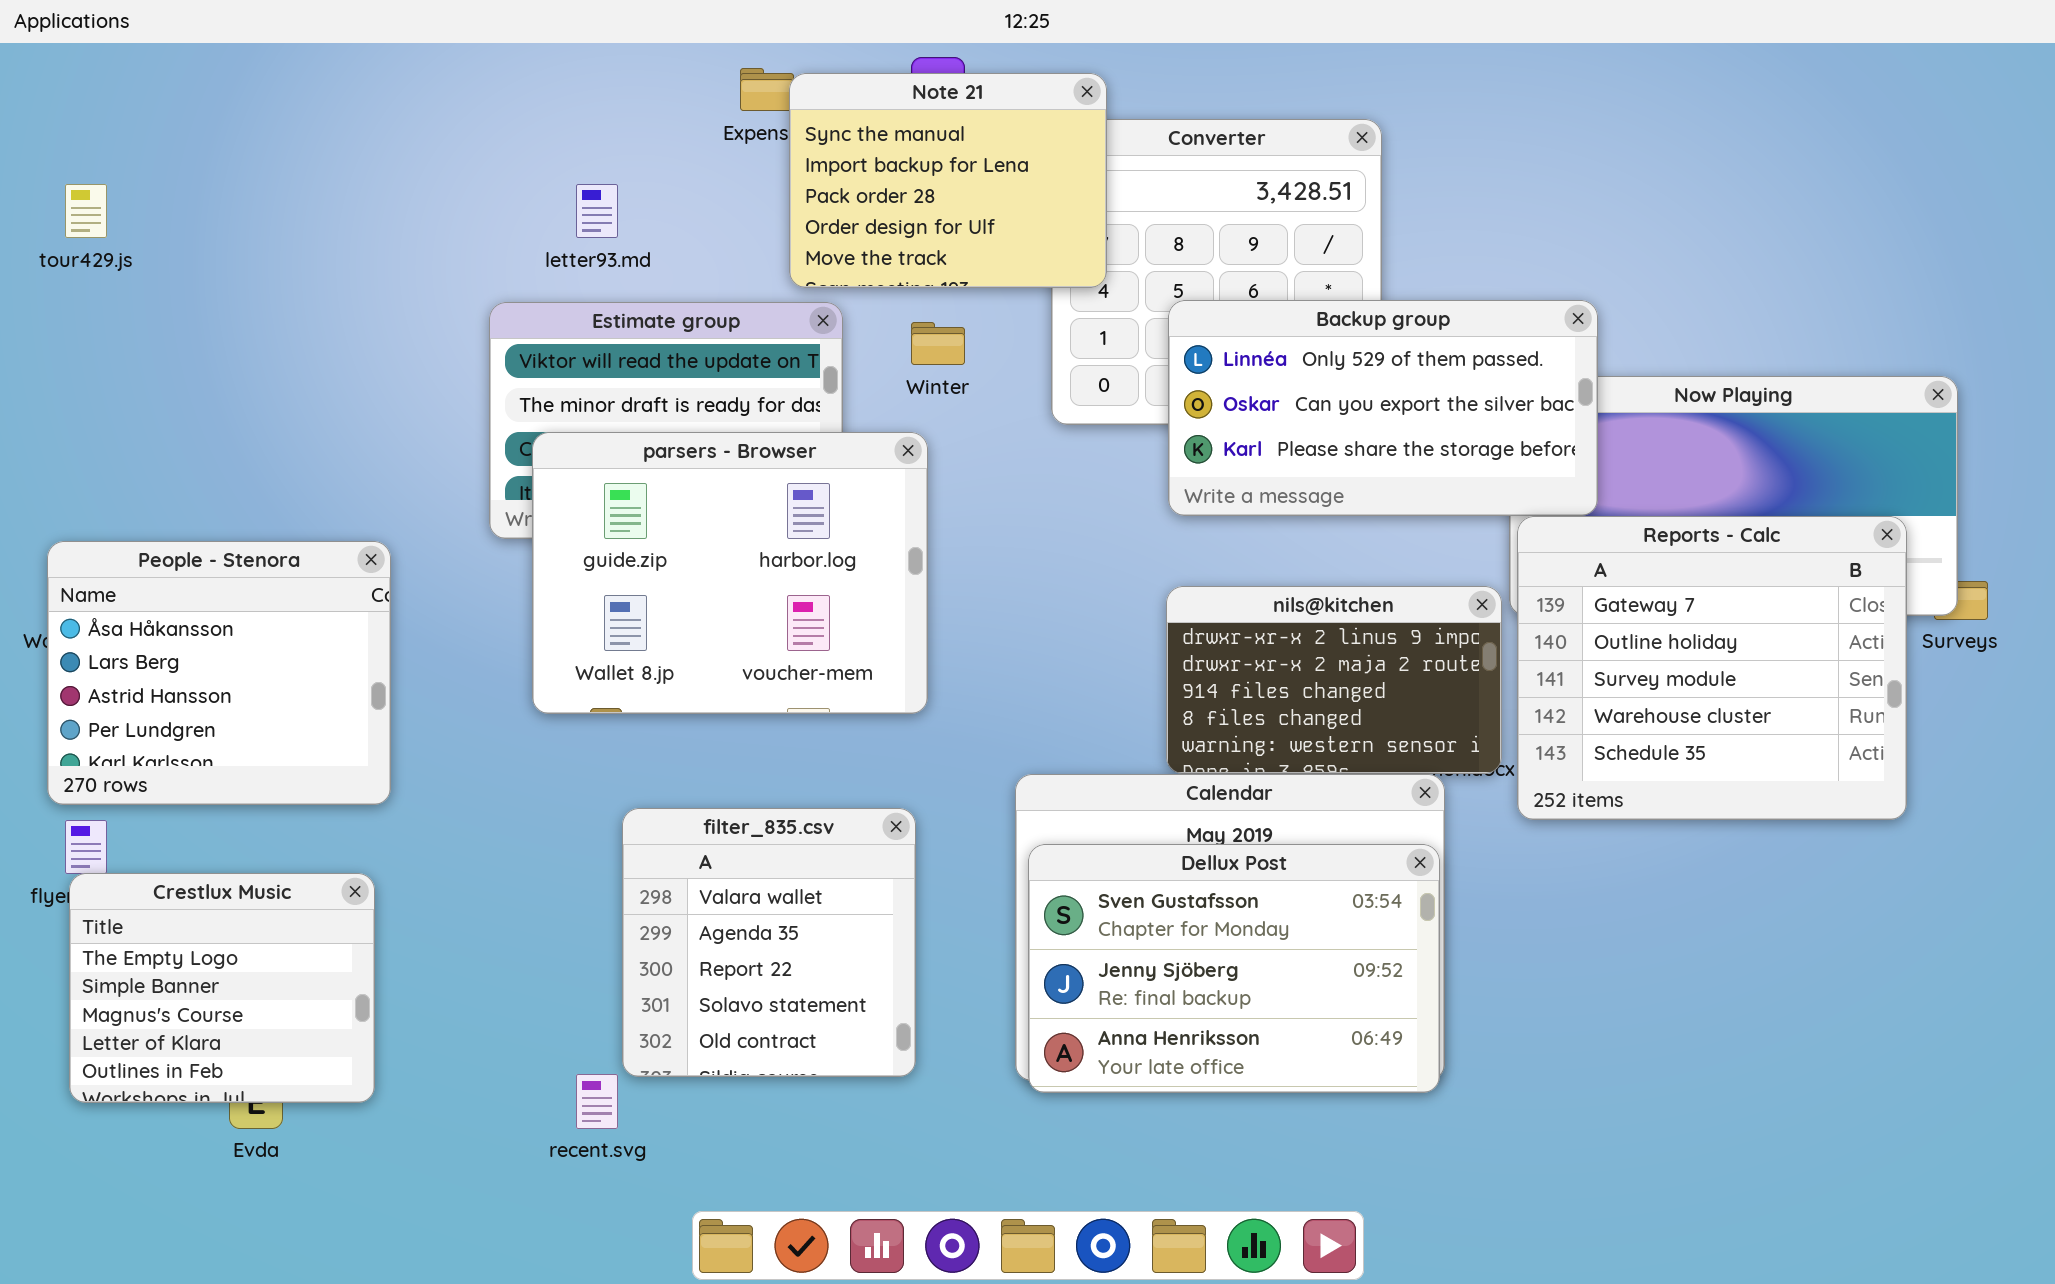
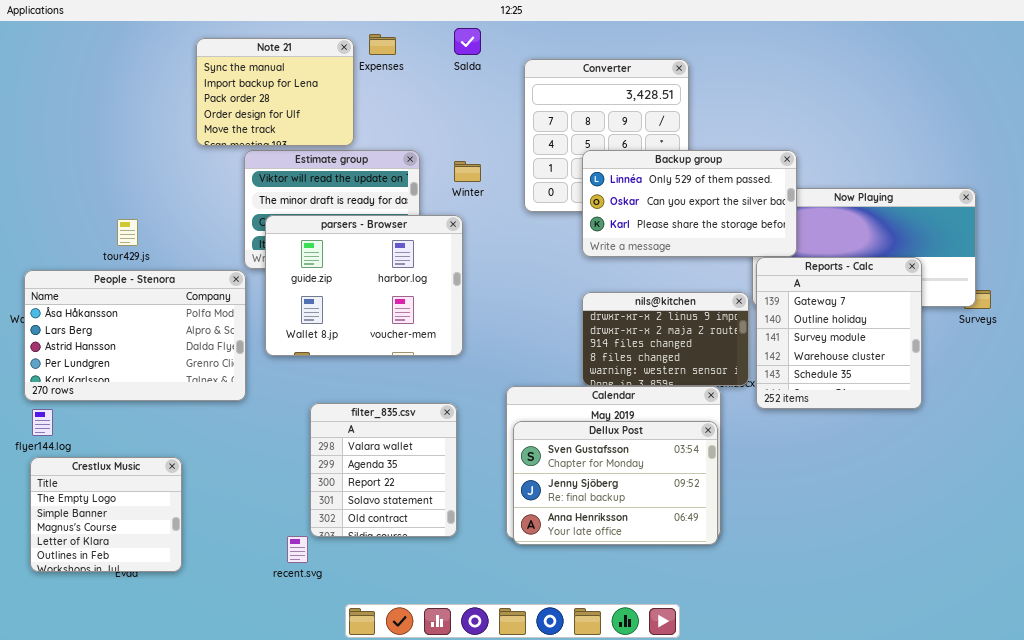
Note 21: [789,73,1107,288] -> [196,38,354,146], moved
tour429.js: [65,184,107,238] -> [117,219,138,246], moved
Reports - Calc: [1517,516,1907,820] -> [756,257,922,409], resized
People - Stenora: [47,541,391,805] -> [24,270,246,401], resized
Crestlux Music: [69,873,375,1103] -> [30,457,182,572], moved

